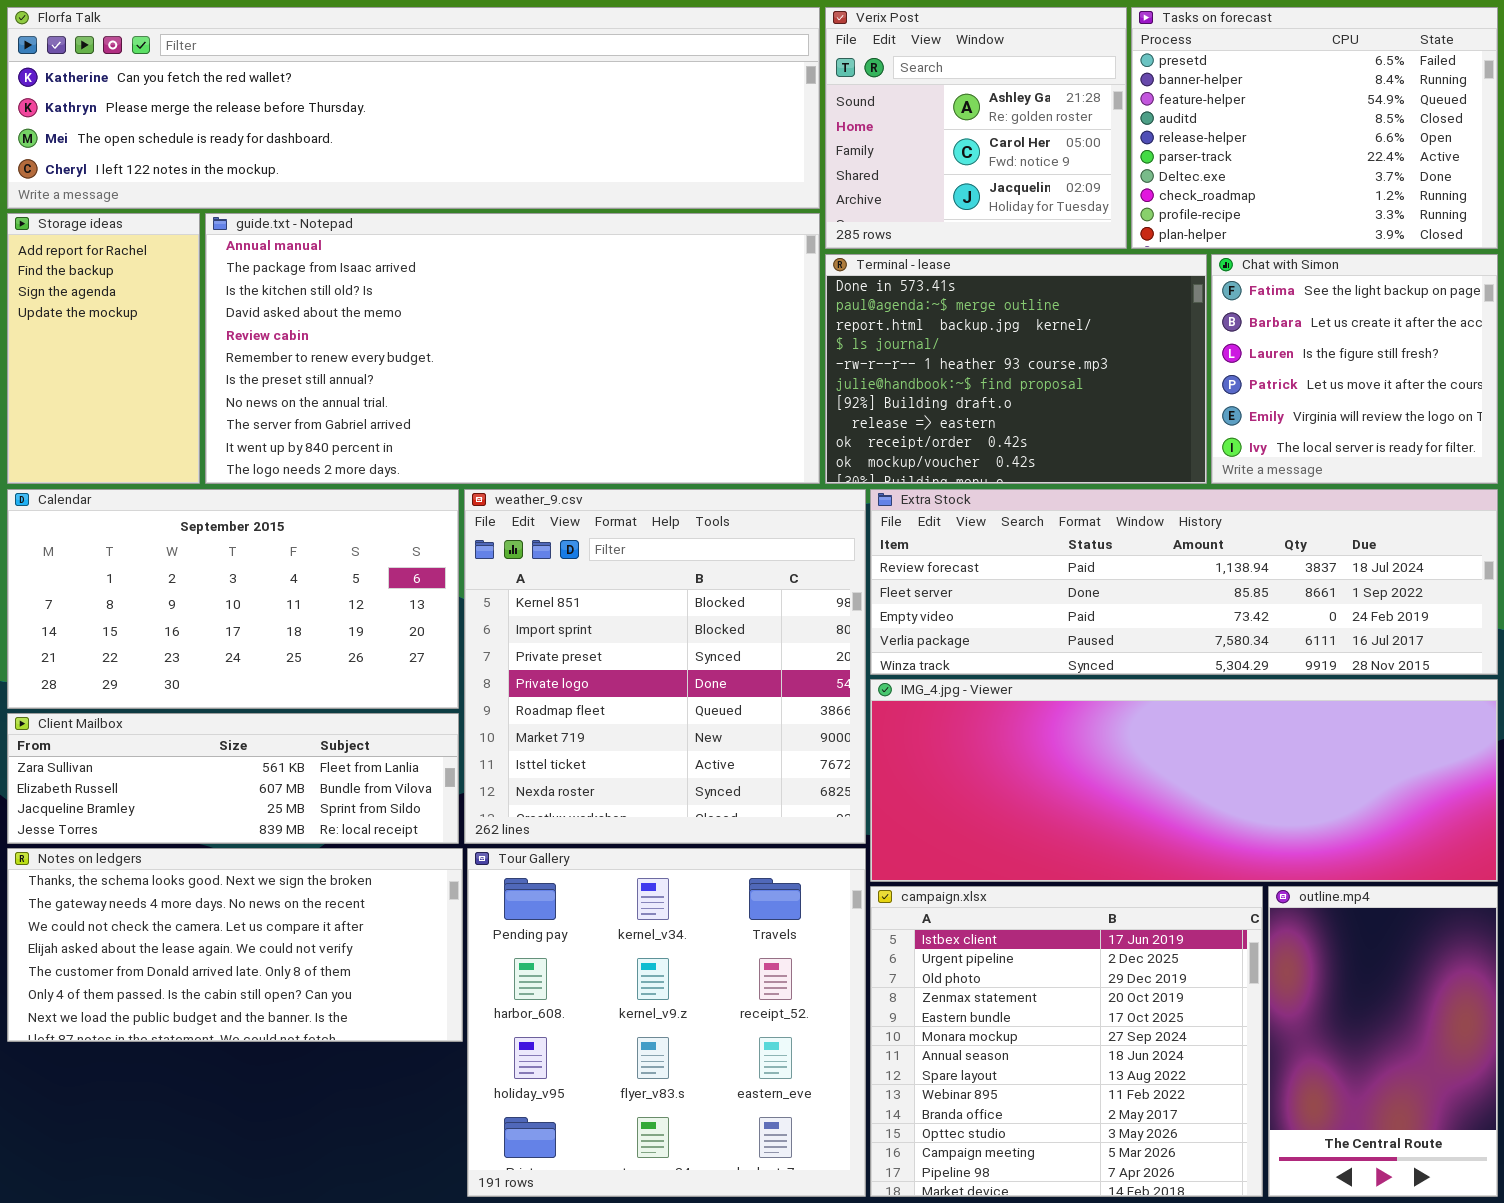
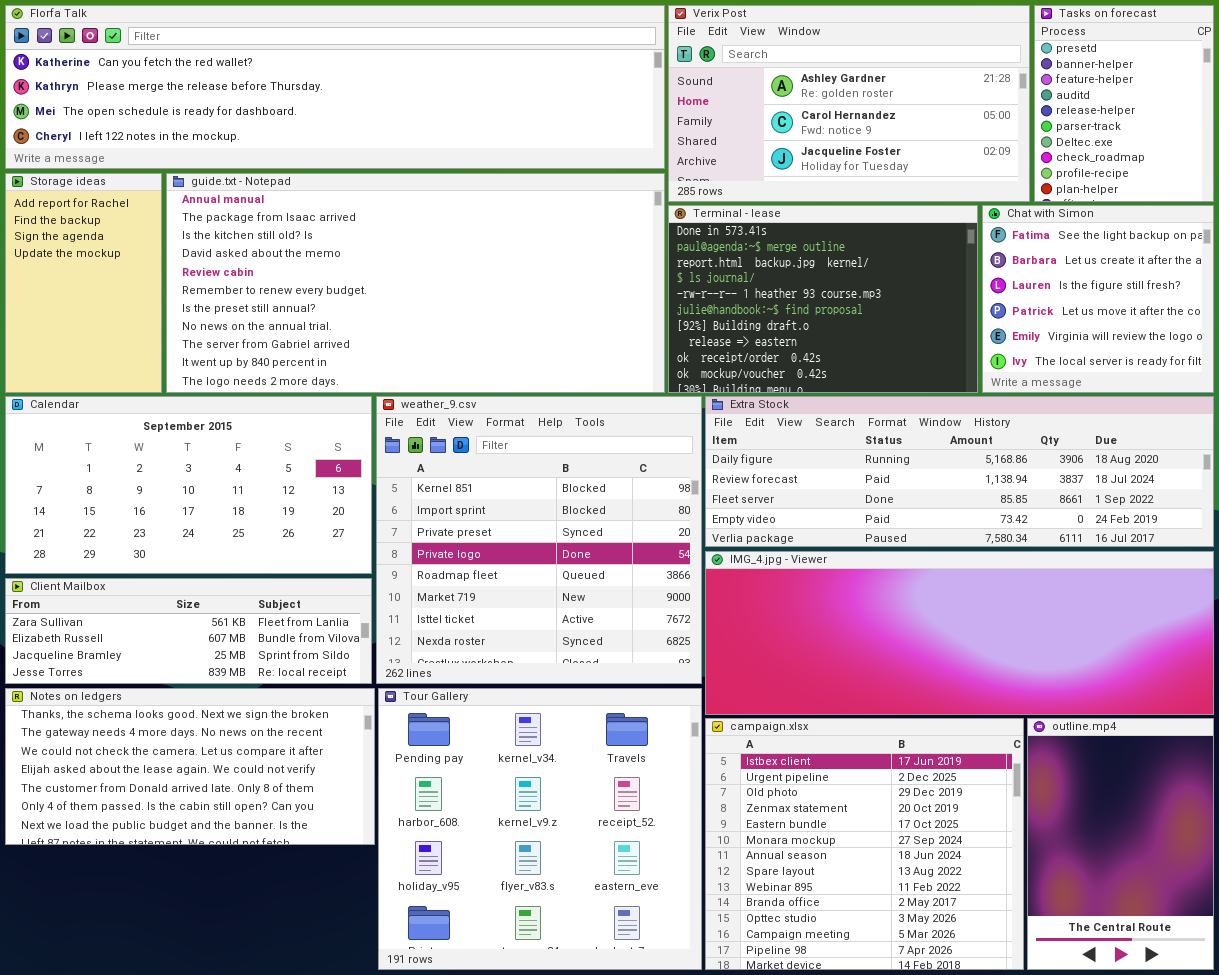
Verix Post: [825,7,1127,249] -> [668,5,1030,202], resized
Tasks on forecast: [1131,7,1498,249] -> [1034,5,1214,202], resized
Extra Stock: [870,489,1498,675] -> [705,396,1214,547], scrolled up 1 row

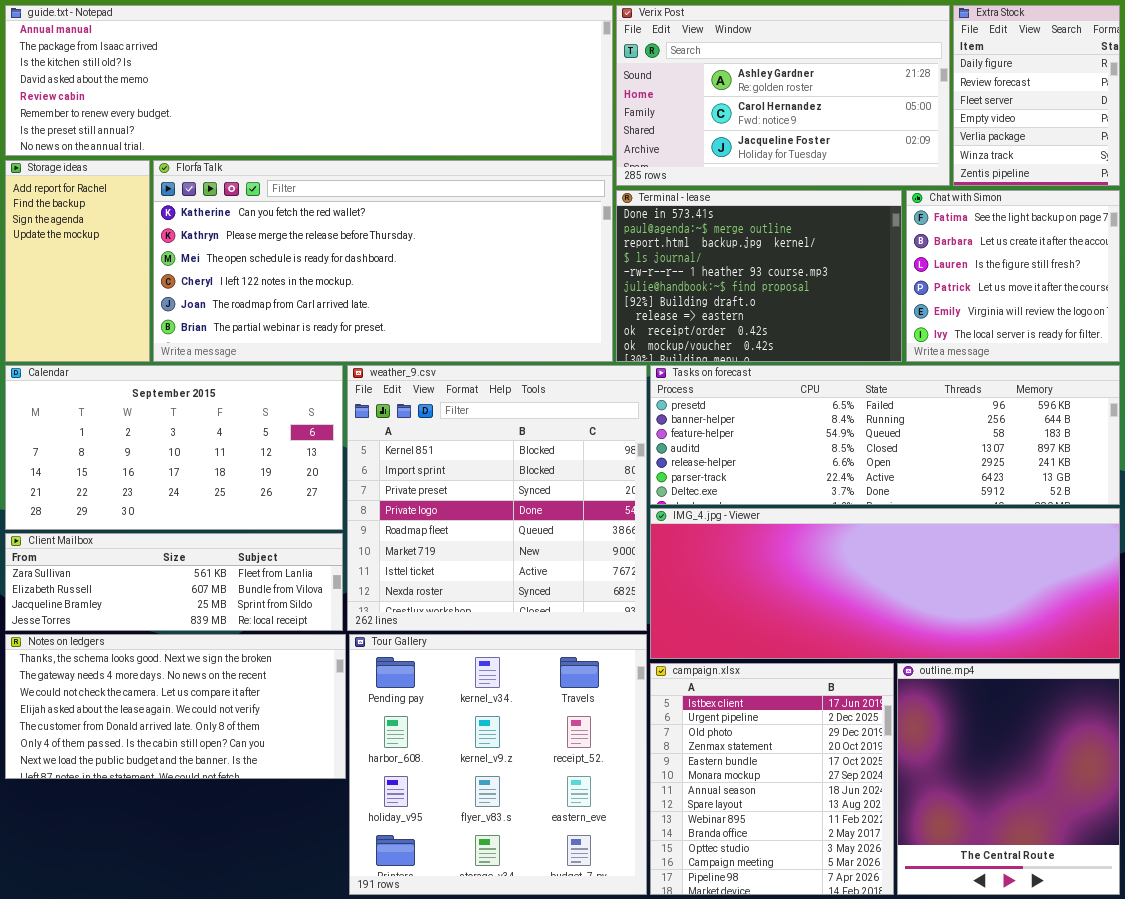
Florfa Talk: [5,5,665,169] -> [153,160,613,362], moved, resized
Tasks on forecast: [1034,5,1214,202] -> [650,365,1120,505], moved, resized
guide.txt - Notepad: [166,173,665,393] -> [5,5,613,156], moved, resized
Extra Stock: [705,396,1214,547] -> [953,5,1120,186], moved, resized
campaign.xlsx: [705,718,1024,970] -> [650,663,894,895], resized
outline.mp4: [1027,718,1214,970] -> [897,663,1120,895], resized

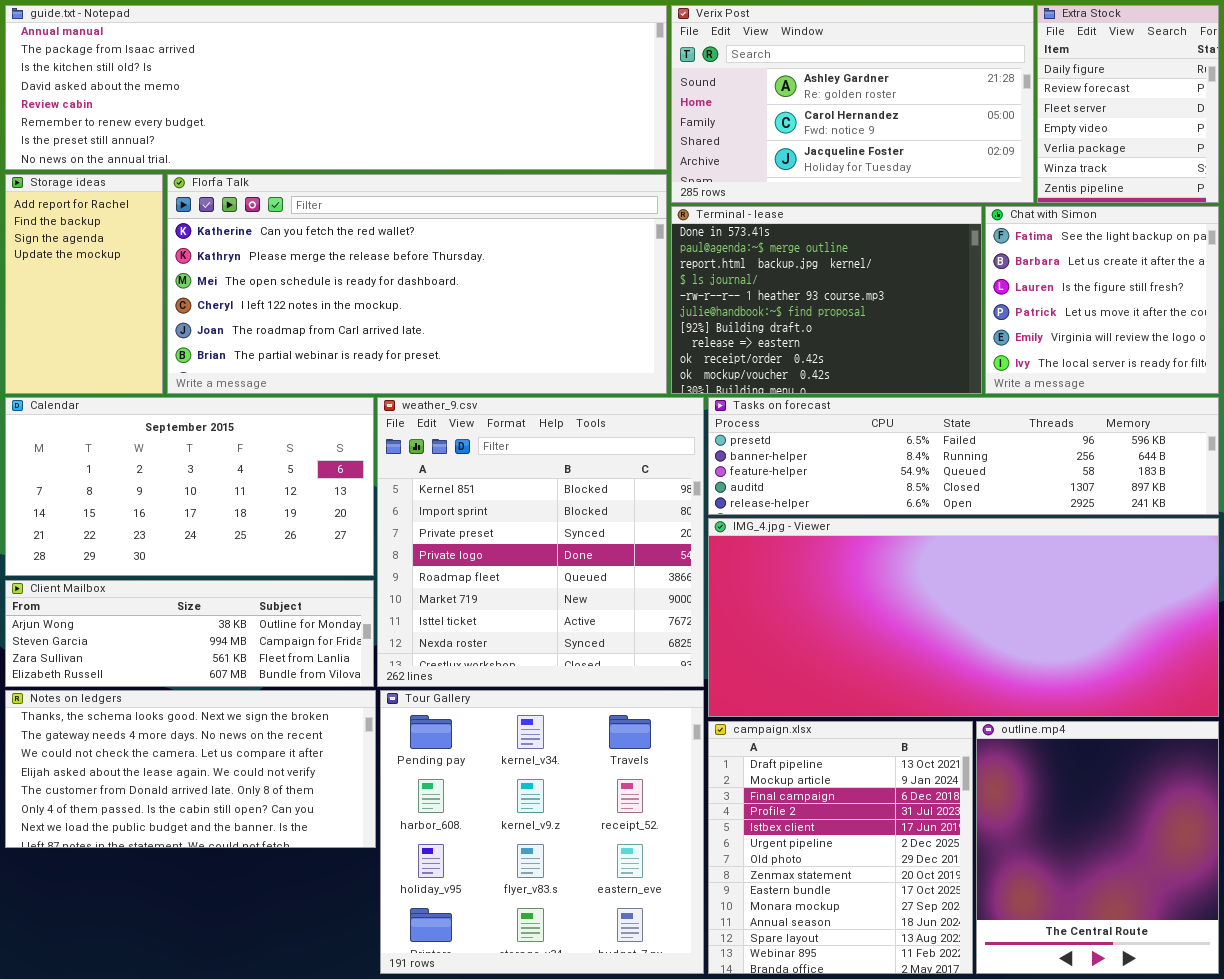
Tasks on forecast: [650,365,1120,505] -> [708,397,1219,515], resized
IMG_4.jpg - Viewer: [650,508,1120,659] -> [708,518,1219,717], resized
Client Mailbox: [5,533,343,631] -> [5,580,374,687], scrolled up 2 rows
campaign.xlsx: [650,663,894,895] -> [708,721,973,974], scrolled up 4 rows

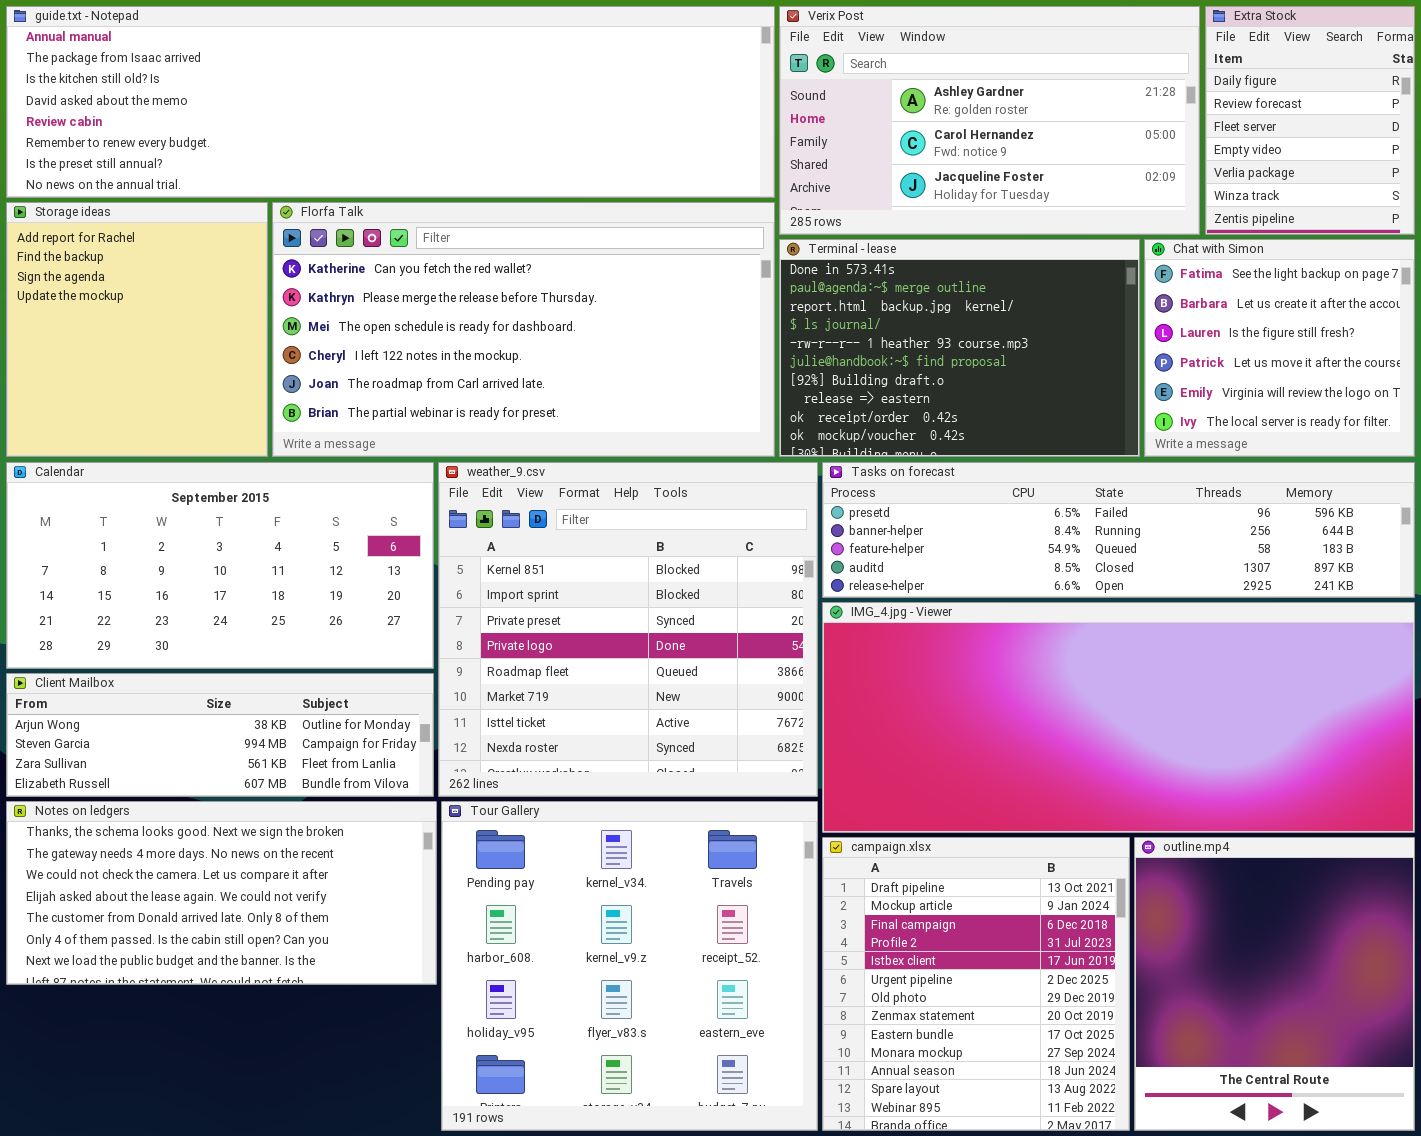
Storage ideas: [5,174,163,394] -> [6,202,268,457], resized
Florfa Talk: [167,174,667,394] -> [272,202,775,457], resized

